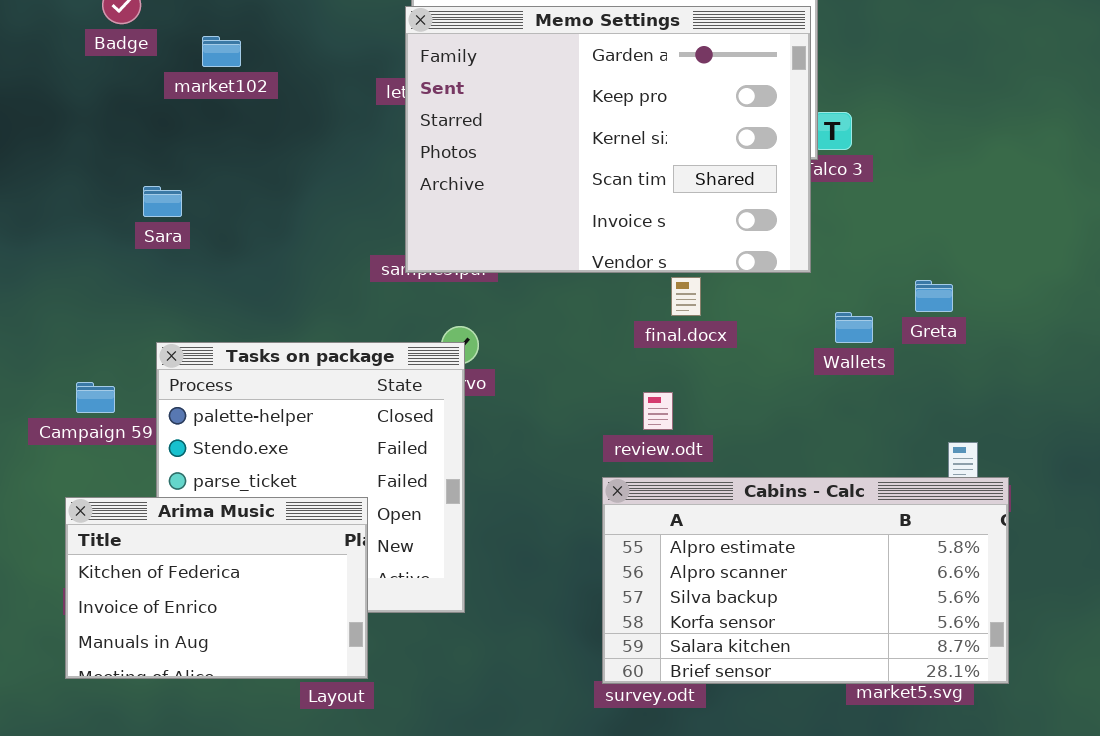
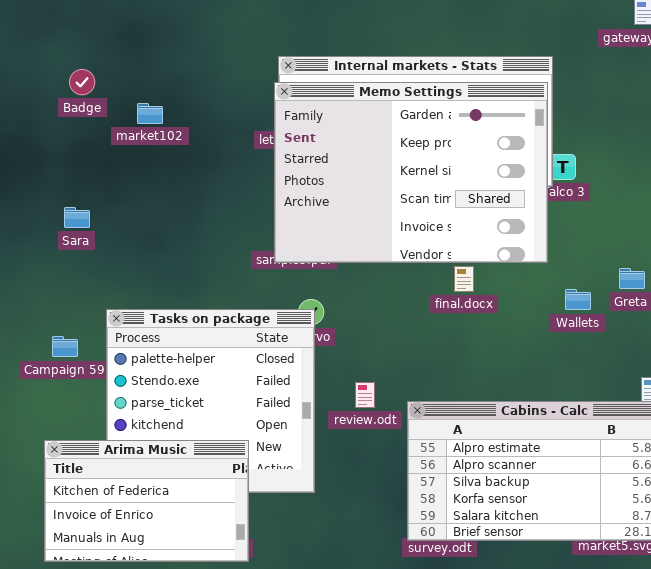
Sara: [143,186,182,217] -> [64,207,90,228], moved
review.odt: [643,392,673,430] -> [355,382,375,408], moved
Arima Music: [65,497,368,679] -> [44,440,249,562], moved

